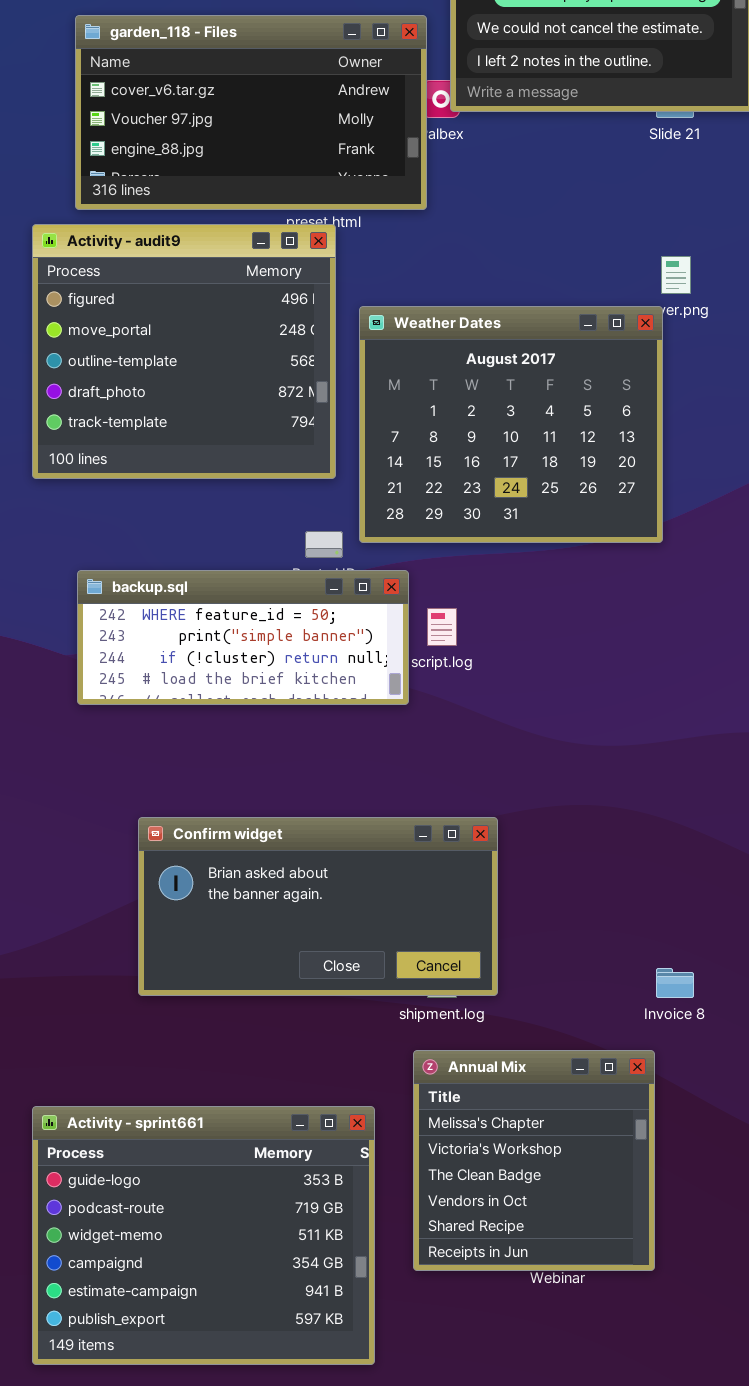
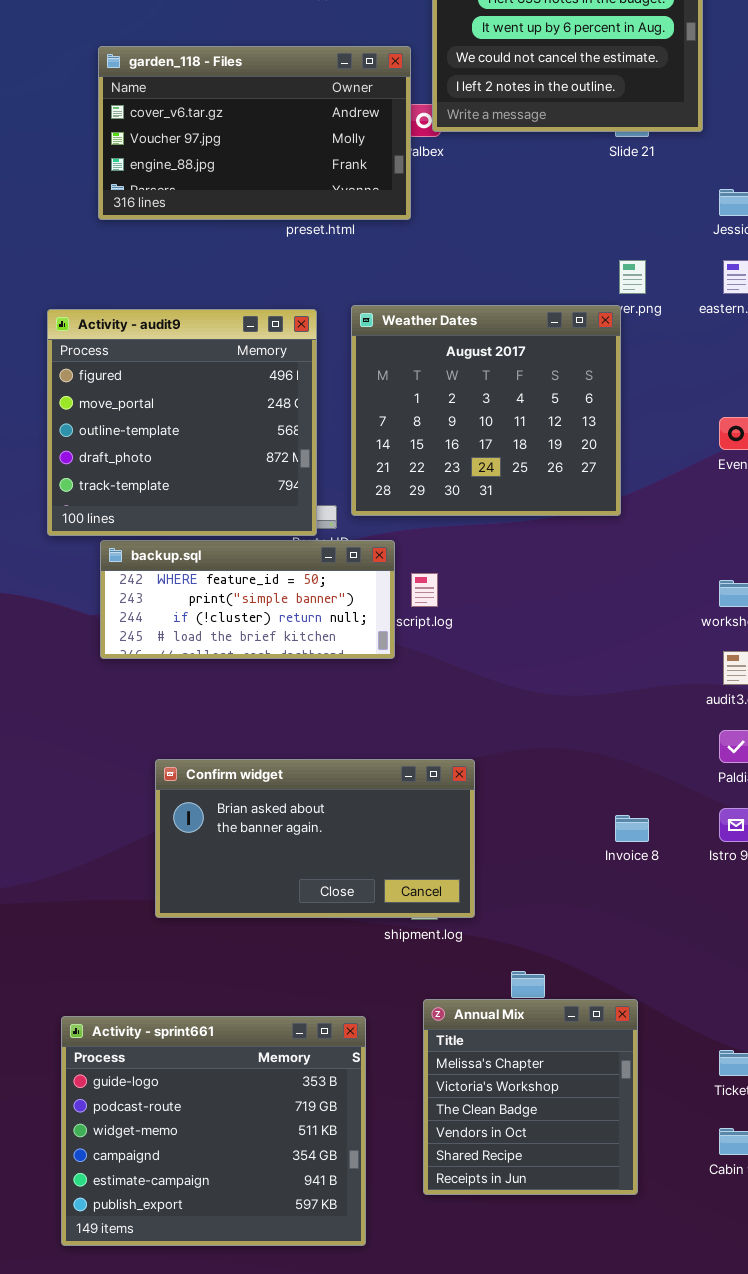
Activity - audit9: [32,224,336,479] -> [47,309,317,536], moved
Invoice 8: [656,968,694,998] -> [615,815,649,842], moved
Annual Mix: [413,1050,655,1271] -> [423,999,638,1195], moved

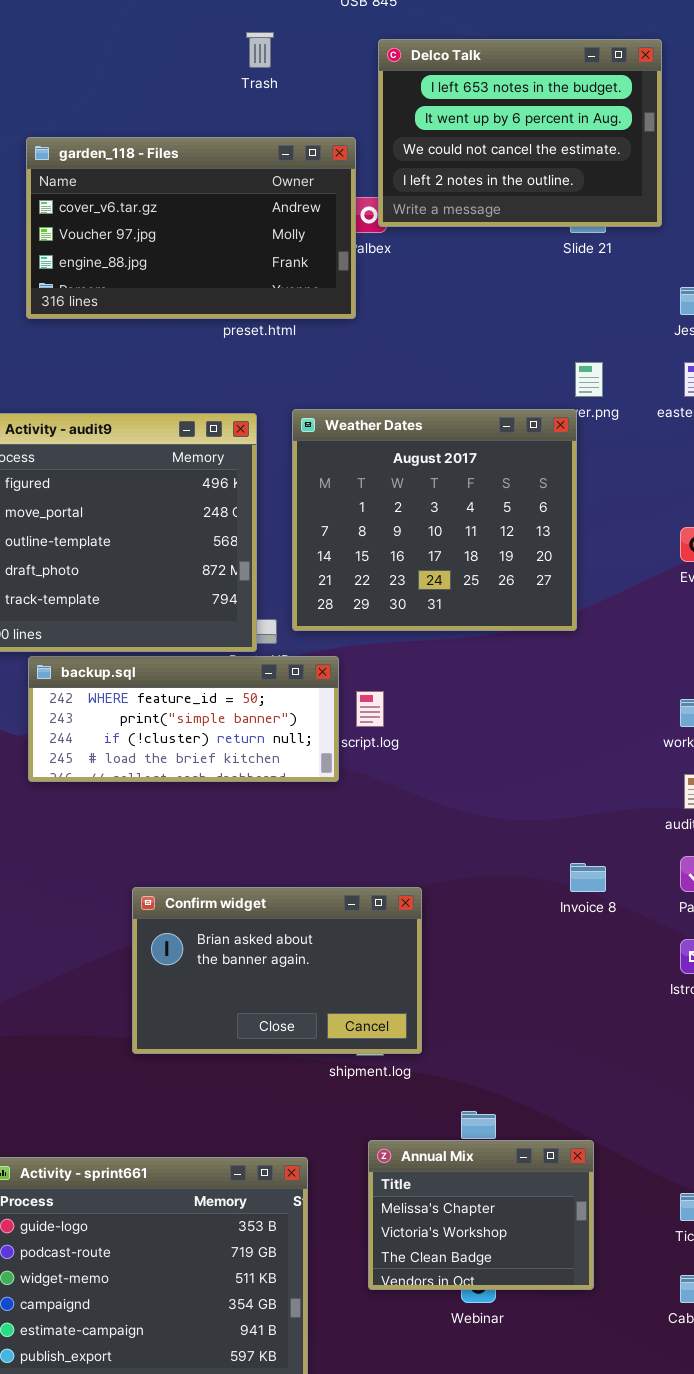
Confirm widget: [155,759,475,918] -> [132,887,422,1054], resized
Invoice 8: [615,815,649,842] -> [570,863,606,892], moved
Annual Mix: [423,999,638,1195] -> [368,1140,594,1290], resized

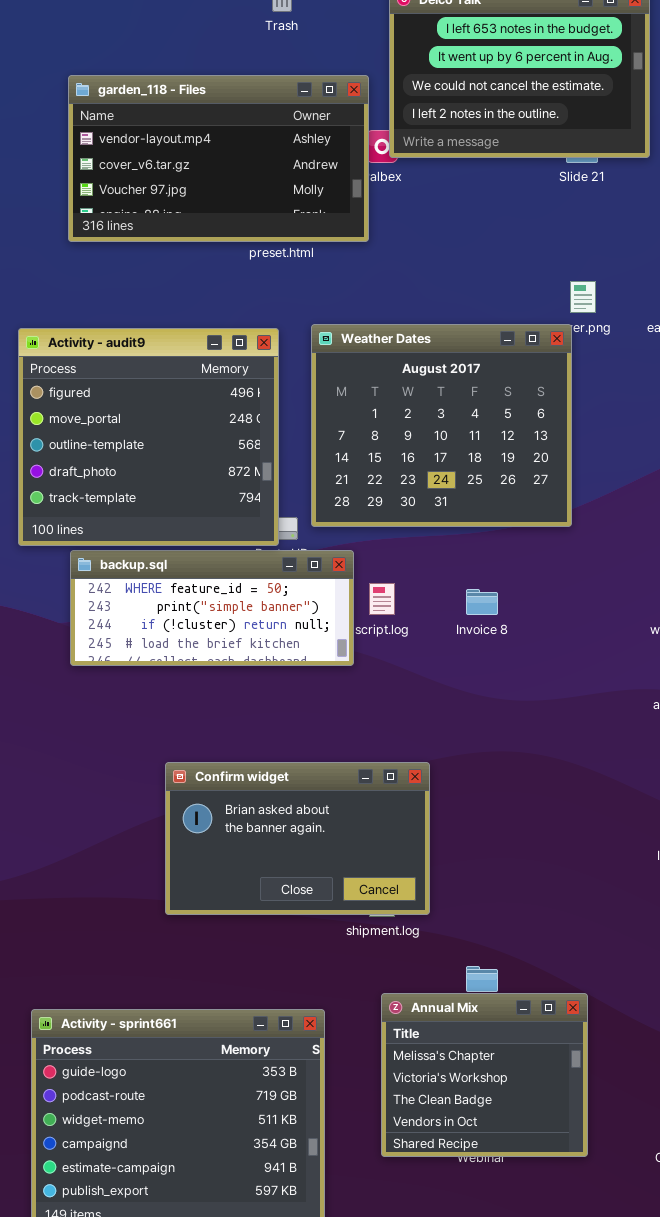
garden_118 - Files: [26,137,356,319] -> [68,75,369,242], scrolled up 1 row
Invoice 8: [570,863,606,892] -> [466,589,498,615], moved
Annual Mix: [368,1140,594,1290] -> [381,993,588,1157], resized

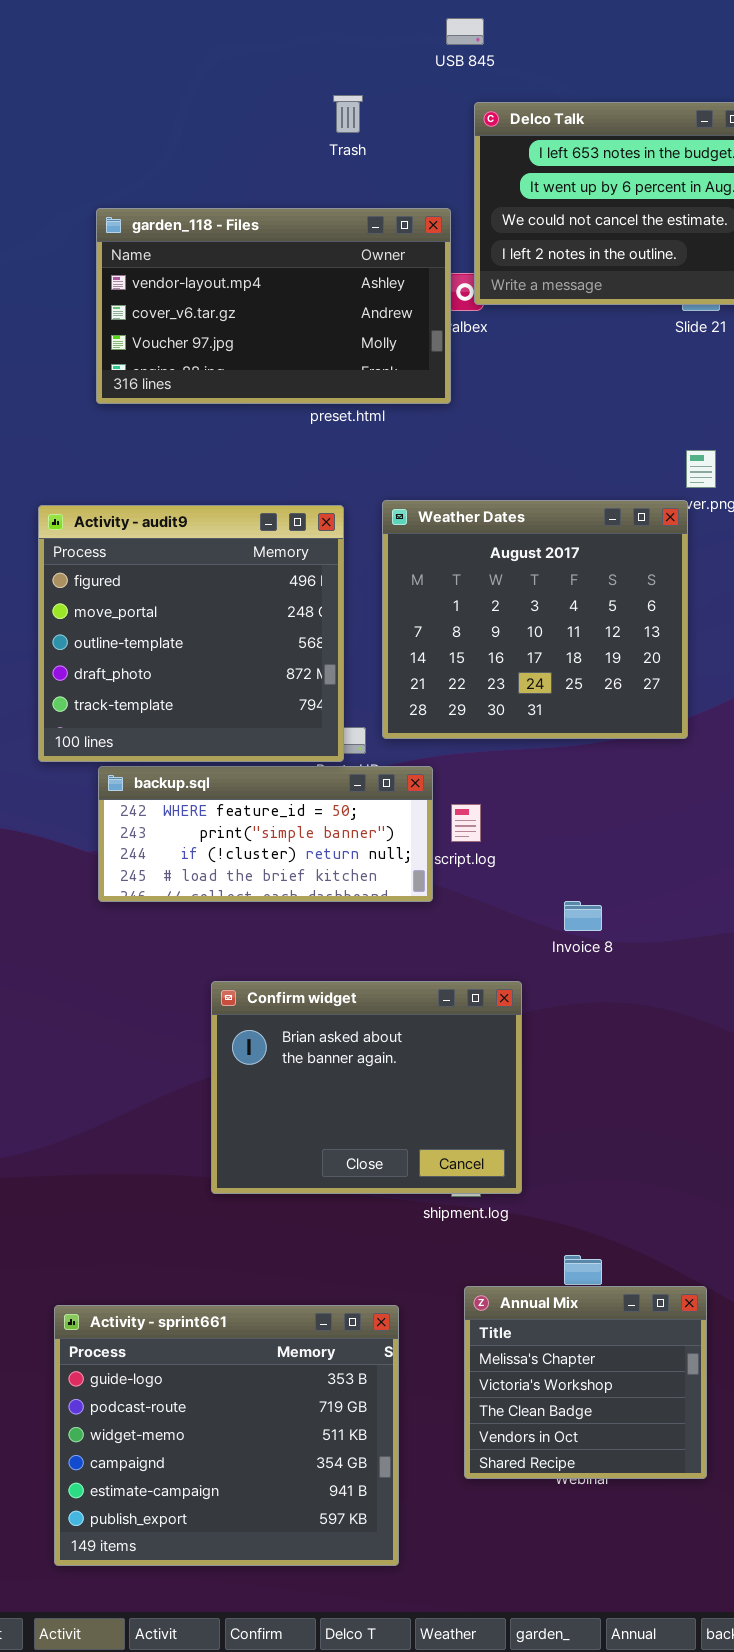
Invoice 8: [466,589,498,615] -> [564,901,602,931], moved
Confirm widget: [165,762,430,915] -> [211,981,522,1194], resized

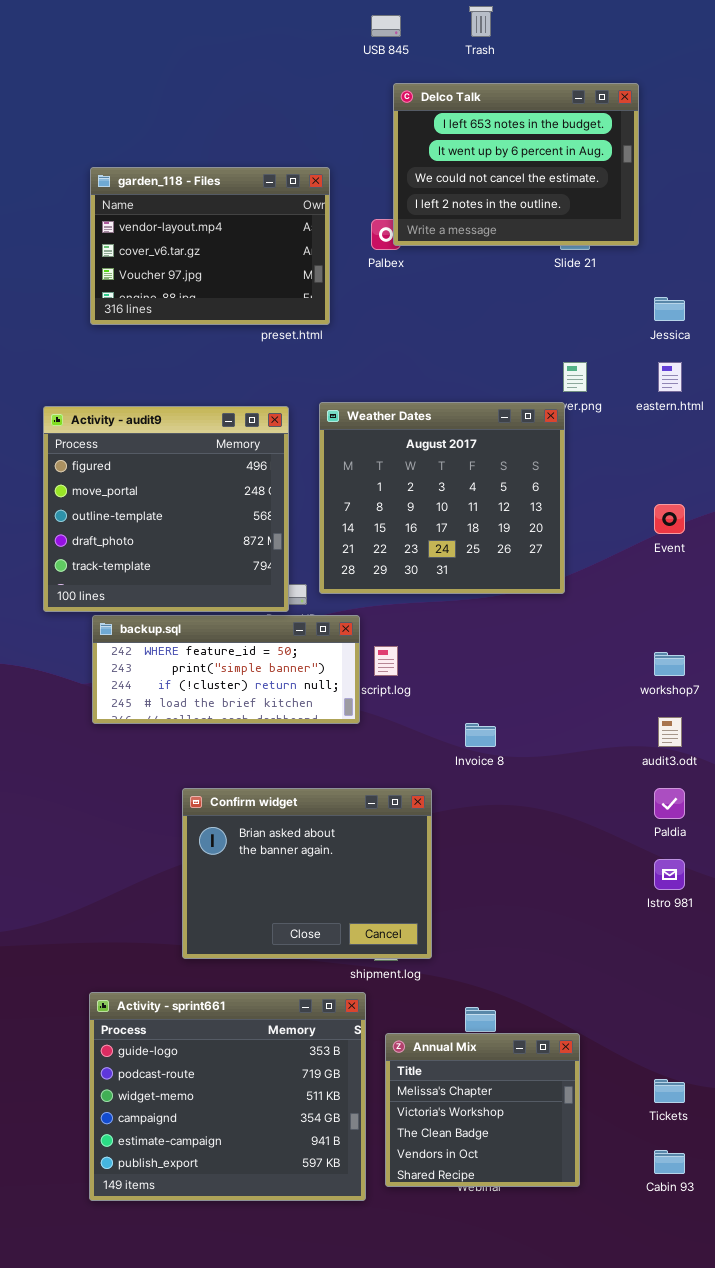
Trash: [333,95,363,133] -> [469,6,493,37], moved
garden_118 - Files: [96,208,451,404] -> [90,167,330,325], resized
Activity - sprint661: [54,1305,399,1566] -> [89,992,366,1201], moved

